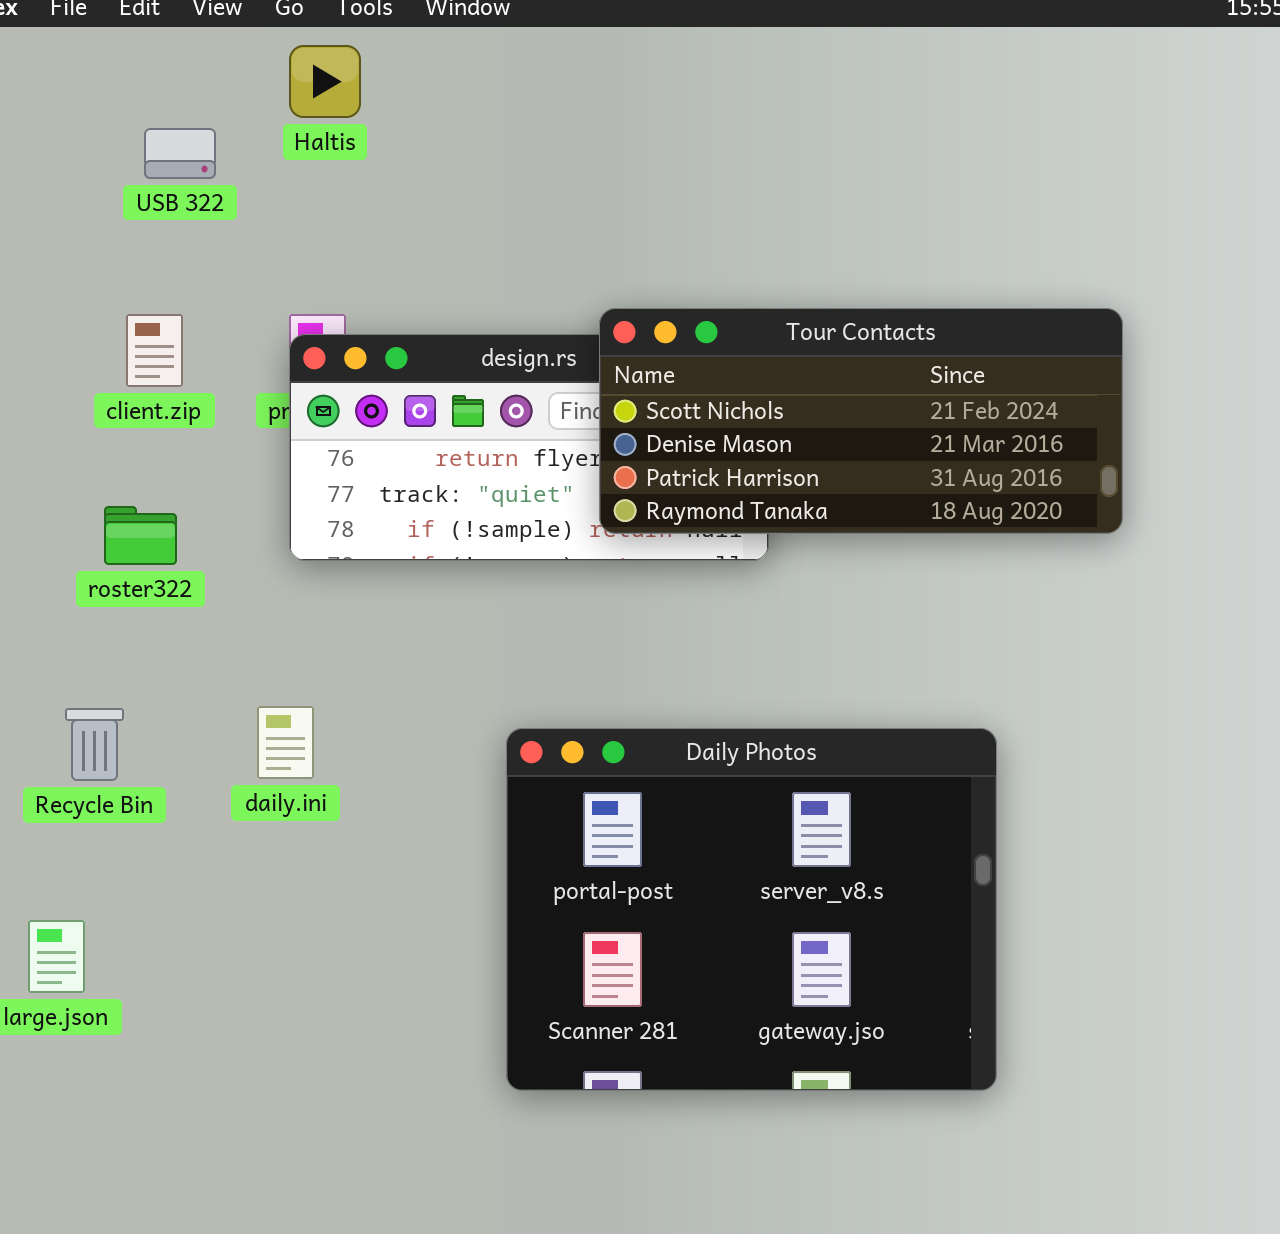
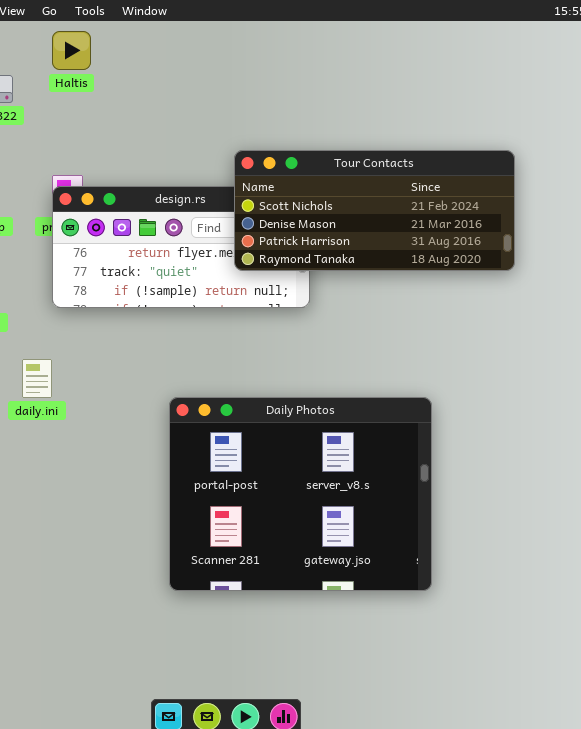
Tour Contacts: [599,308,1123,534] -> [234,150,515,271], moved
daily.ini: [257,706,314,779] -> [22,359,52,398], moved

